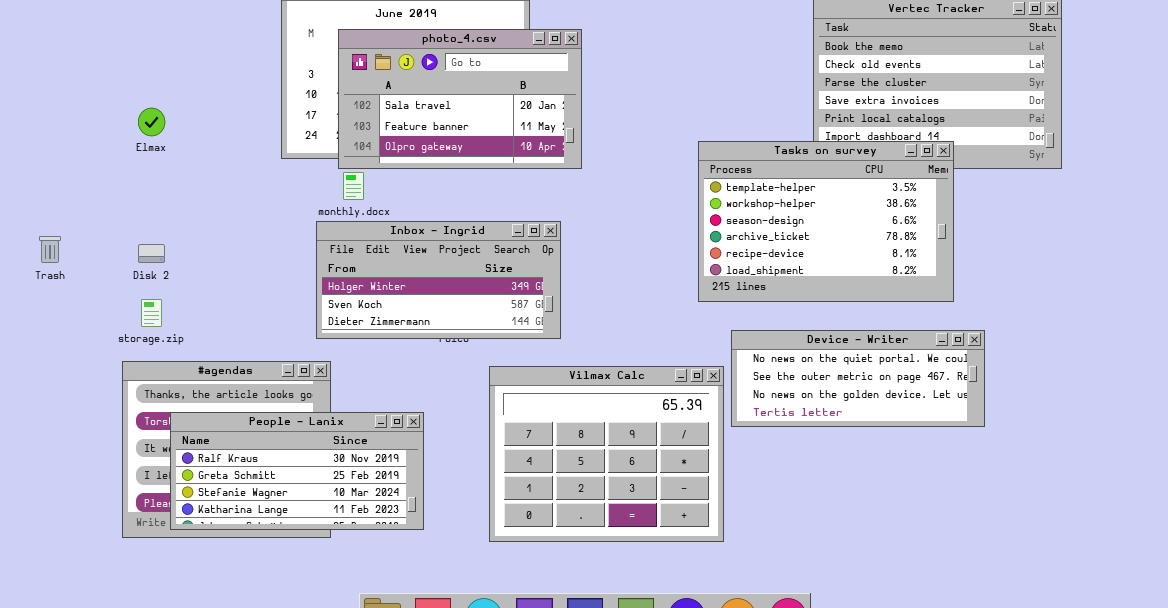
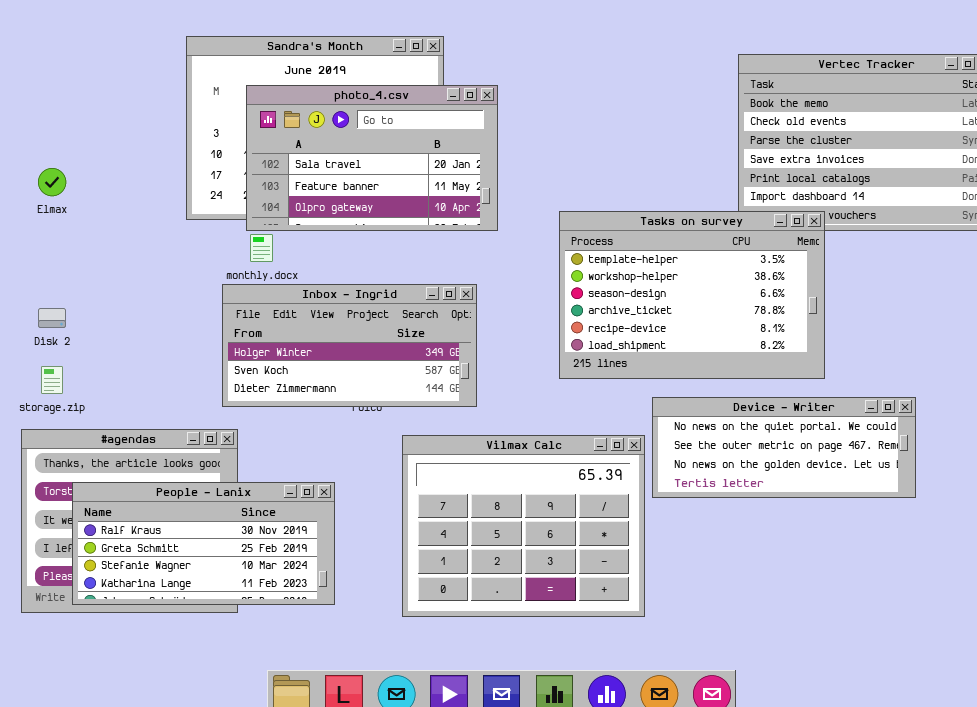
Tasks on survey: [698,141,954,302] -> [559,211,825,379], moved

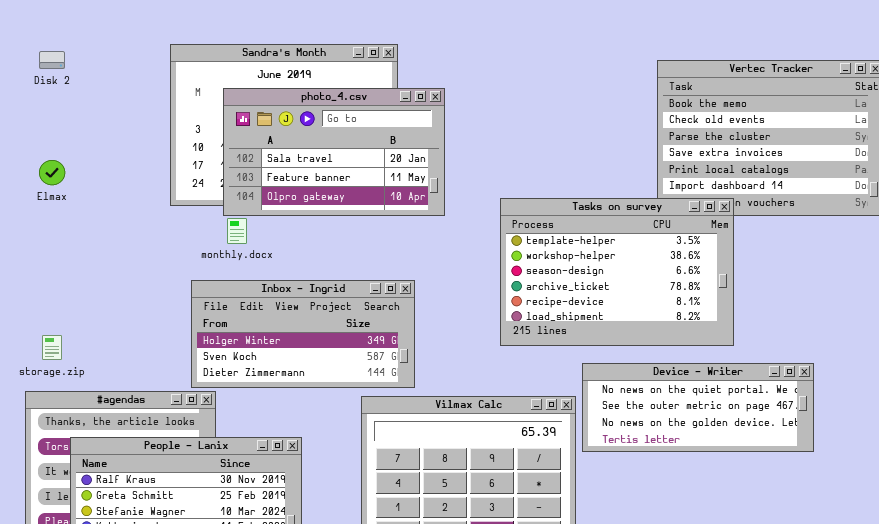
Inbox - Ingrid: [222,284,477,407] -> [191,280,415,388], moved
Disk 2: [38,308,66,328] -> [39,51,65,69], moved

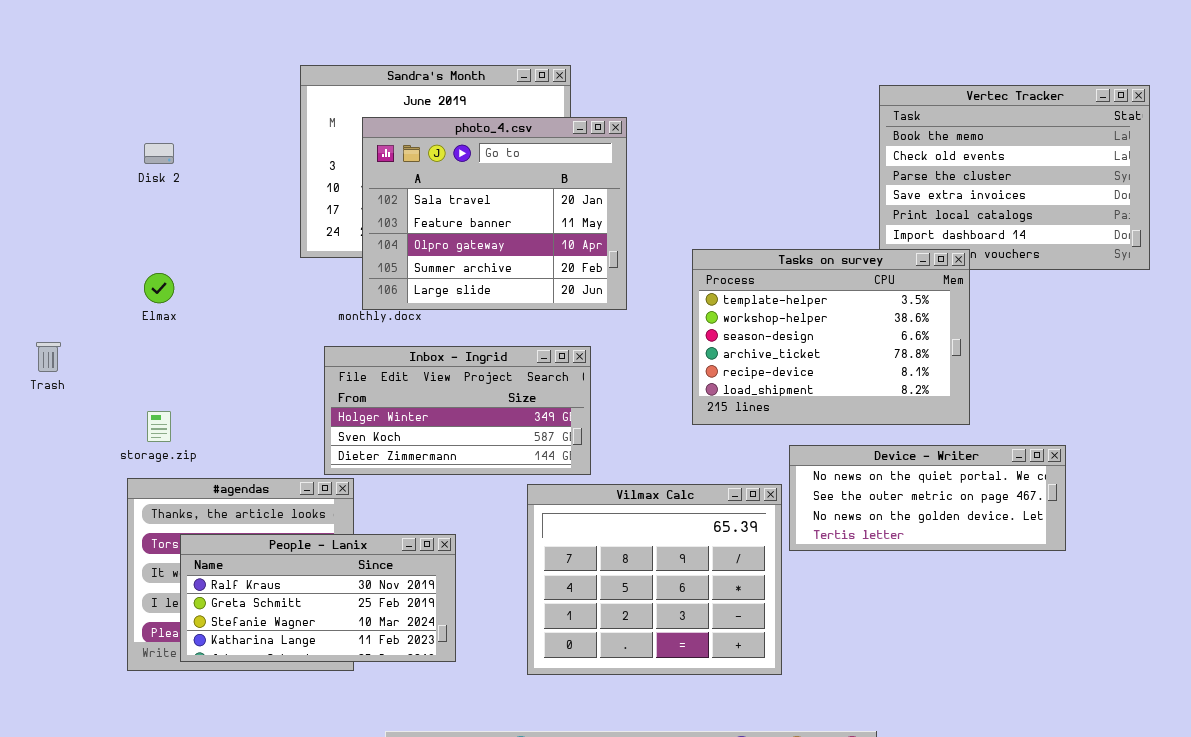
Disk 2: [39,51,65,69] -> [144,143,174,164], moved
photo_4.csv: [223,88,445,216] -> [362,117,627,310], resized
Elmax: [39,160,65,185] -> [144,273,174,303], moved

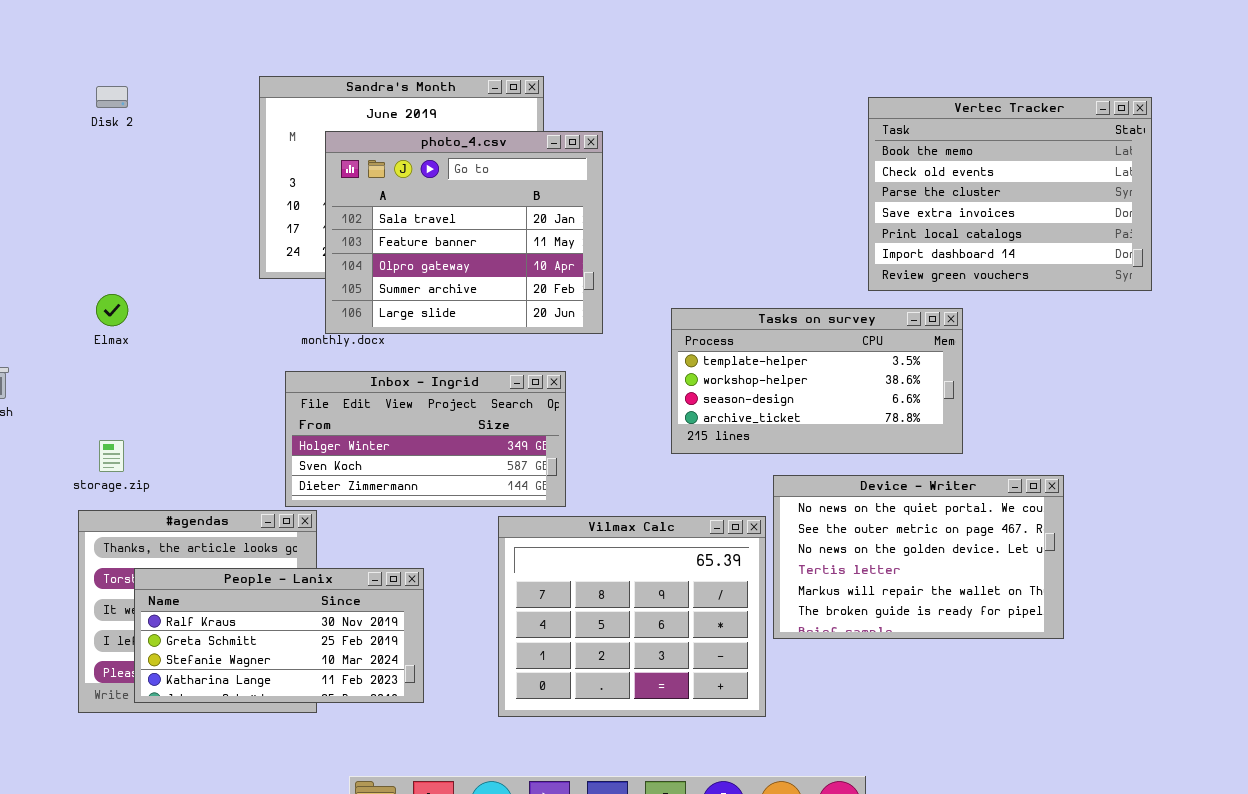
Disk 2: [144,143,174,164] -> [96,86,128,108], moved
Tasks on survey: [692,249,970,425] -> [671,308,963,454], resized
Device - Writer: [789,445,1066,551] -> [773,475,1064,639], resized

